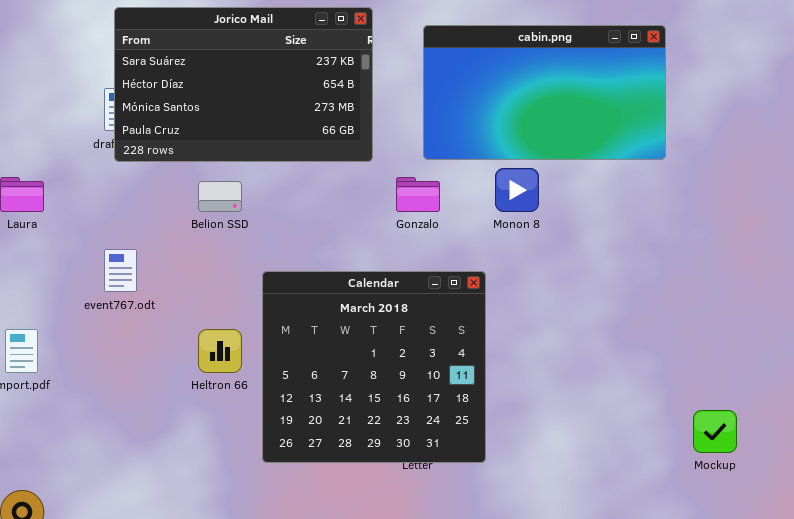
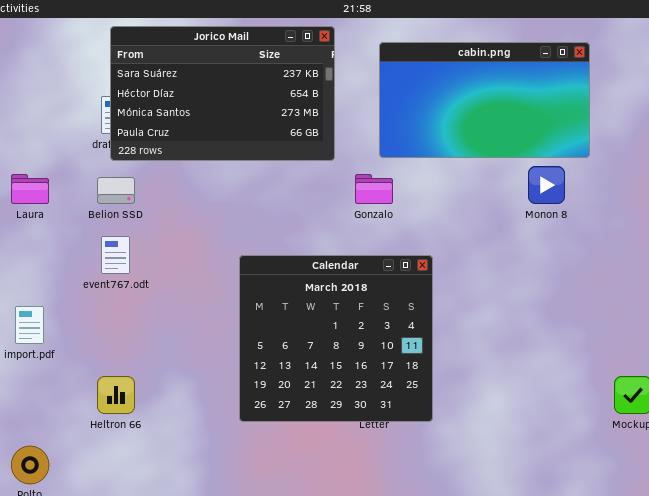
Monon 8: [495,168,539,212] -> [528,166,565,204], moved
Belion SSD: [198,181,242,212] -> [97,177,135,204], moved
Heltron 66: [198,329,242,373] -> [97,376,135,414], moved

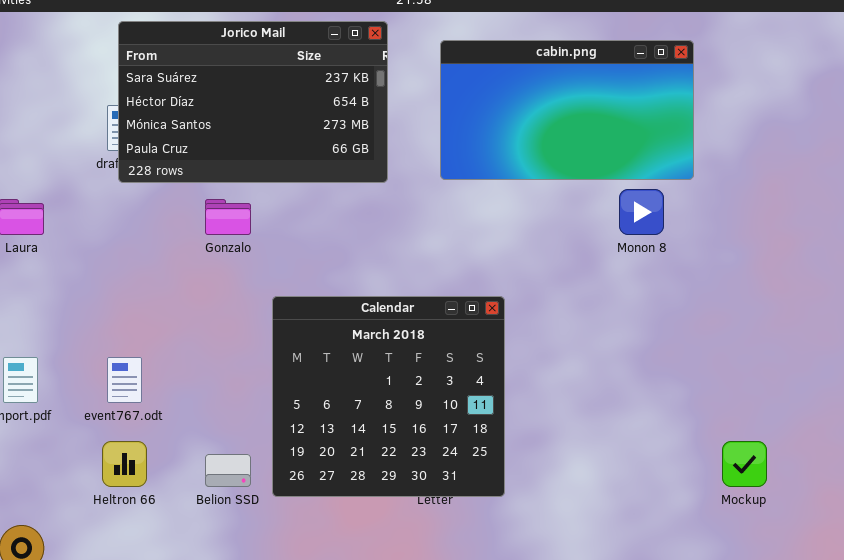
Gonzalo: [355,174,393,204] -> [205,199,251,235], moved
Belion SSD: [97,177,135,204] -> [205,454,251,487], moved
event767.odt: [101,236,130,274] -> [107,357,142,403], moved

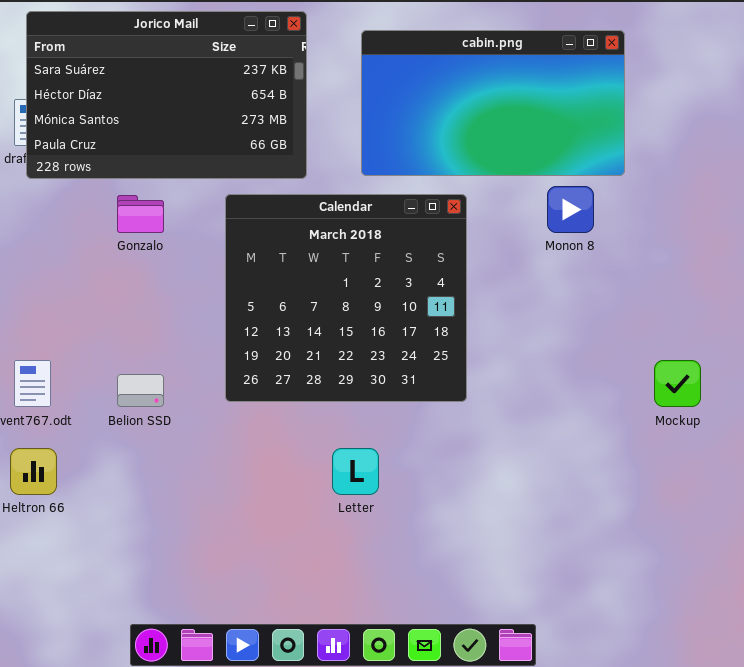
Calendar: [272,296,505,497] -> [225,194,467,402], moved
Mockup: [722,441,767,487] -> [654,360,701,407], moved
Belion SSD: [205,454,251,487] -> [117,374,164,407], moved

